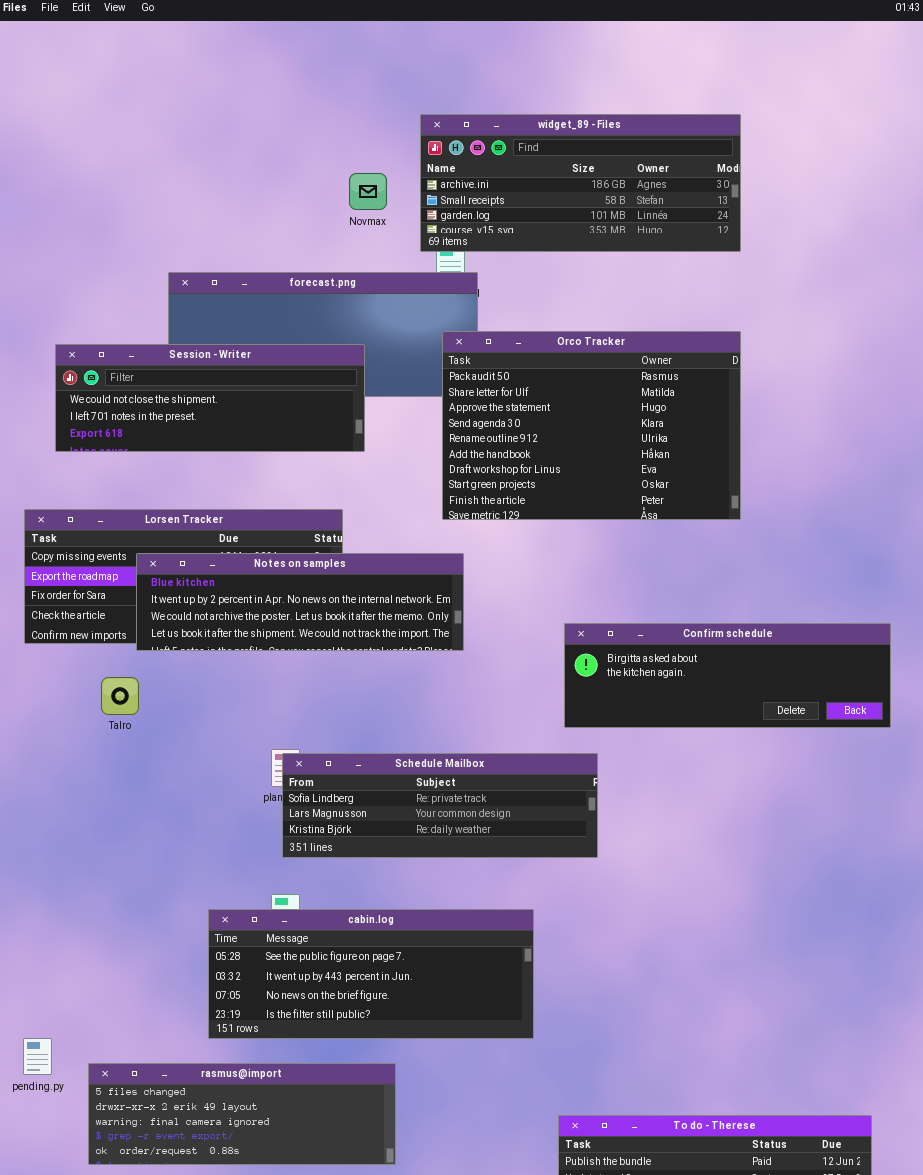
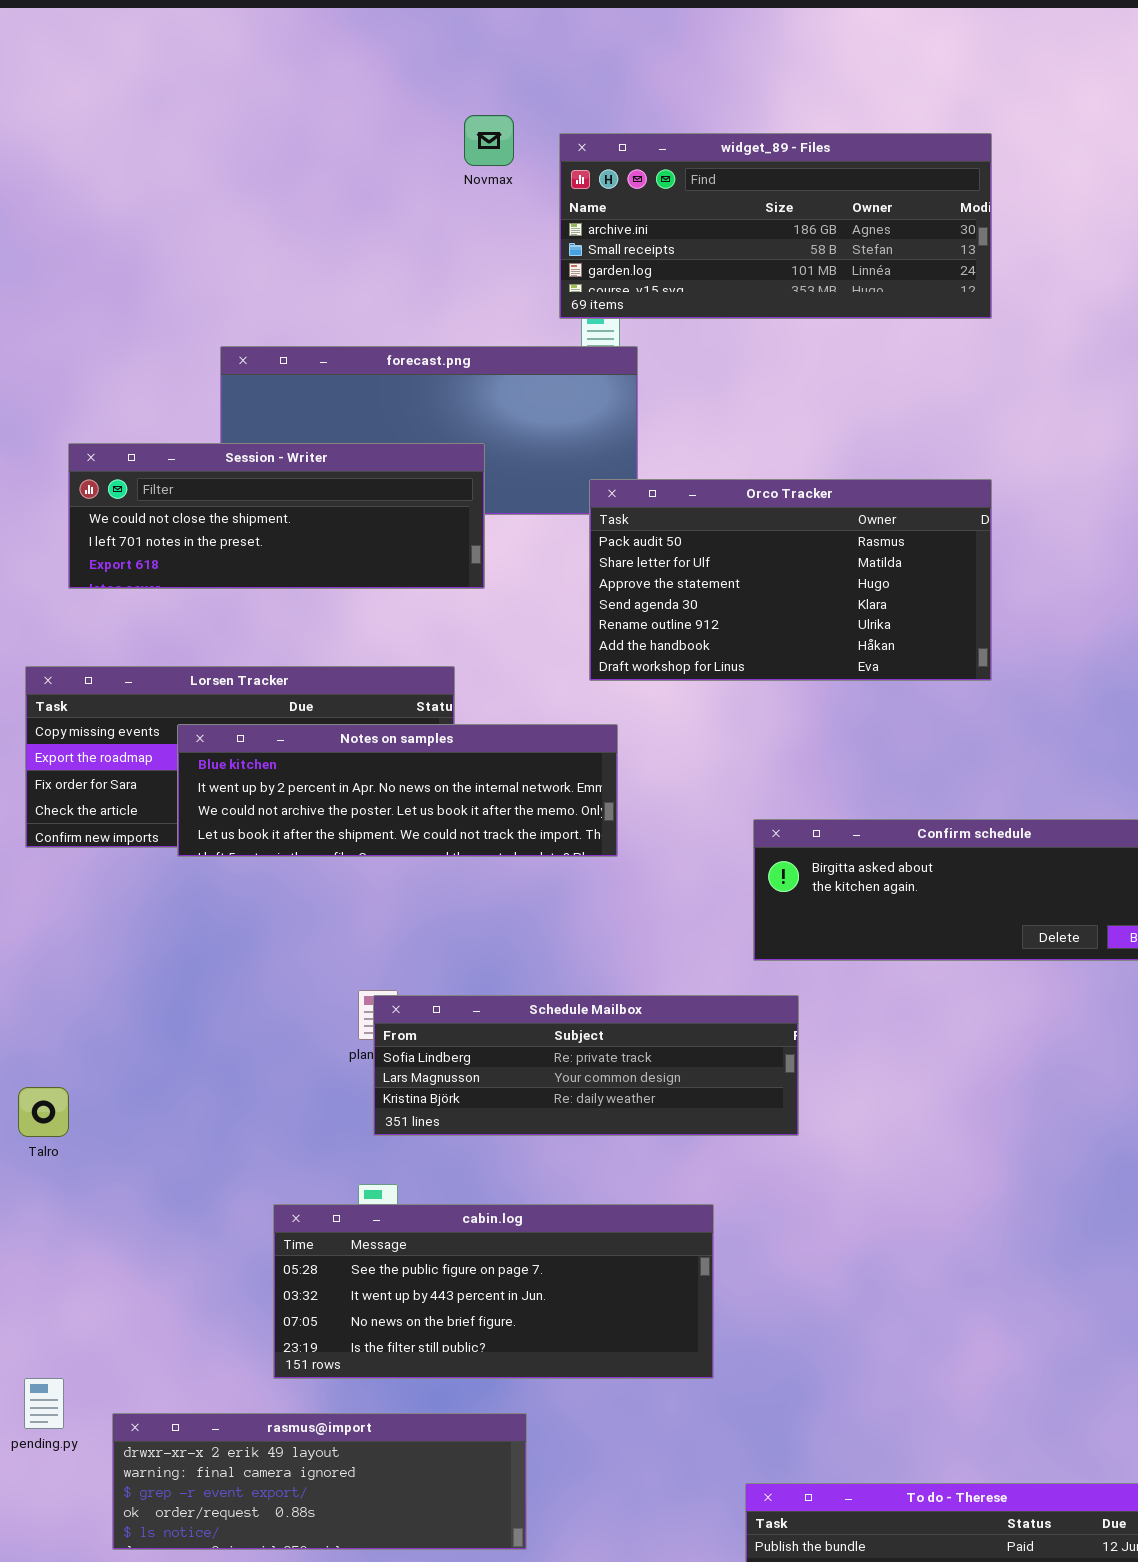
Novmax: [349,173,387,210] -> [464,115,514,166], moved
Orco Tracker: [442,331,741,520] -> [589,479,992,681], resized
Talro: [101,677,139,715] -> [18,1087,69,1137], moved
rasmus@import: [88,1063,396,1165] -> [112,1413,527,1550], scrolled down 1 row

